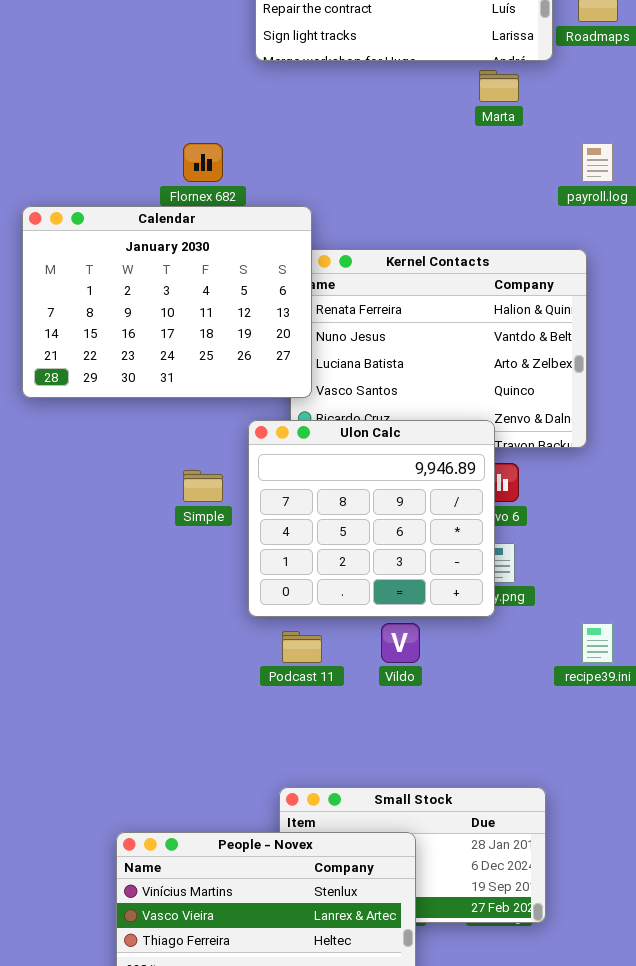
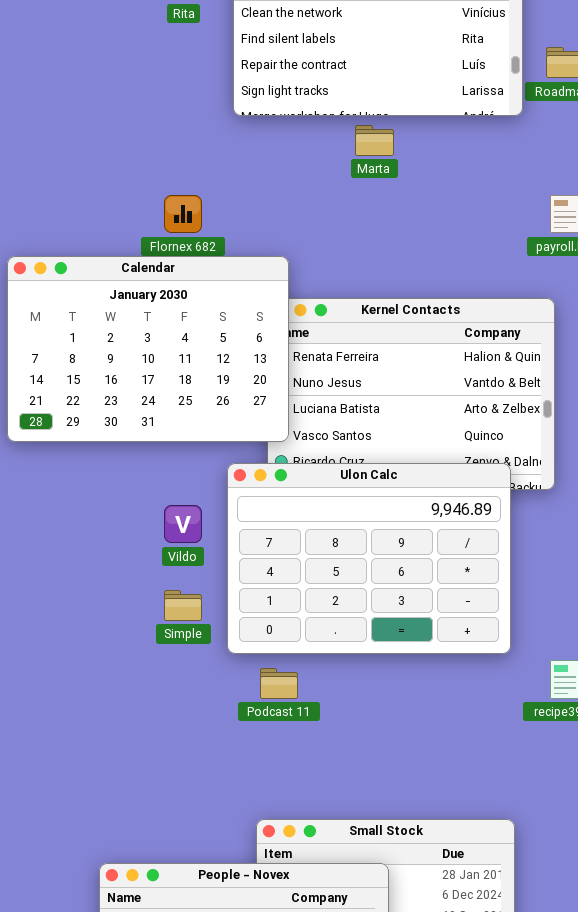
Marta: [479,70,519,102] -> [355,125,394,156], moved
Ulon Calc: [248,420,495,617] -> [227,463,511,654], resized
Simple: [183,470,223,502] -> [164,590,202,621], moved
Vildo: [381,623,420,663] -> [164,505,202,543], moved

